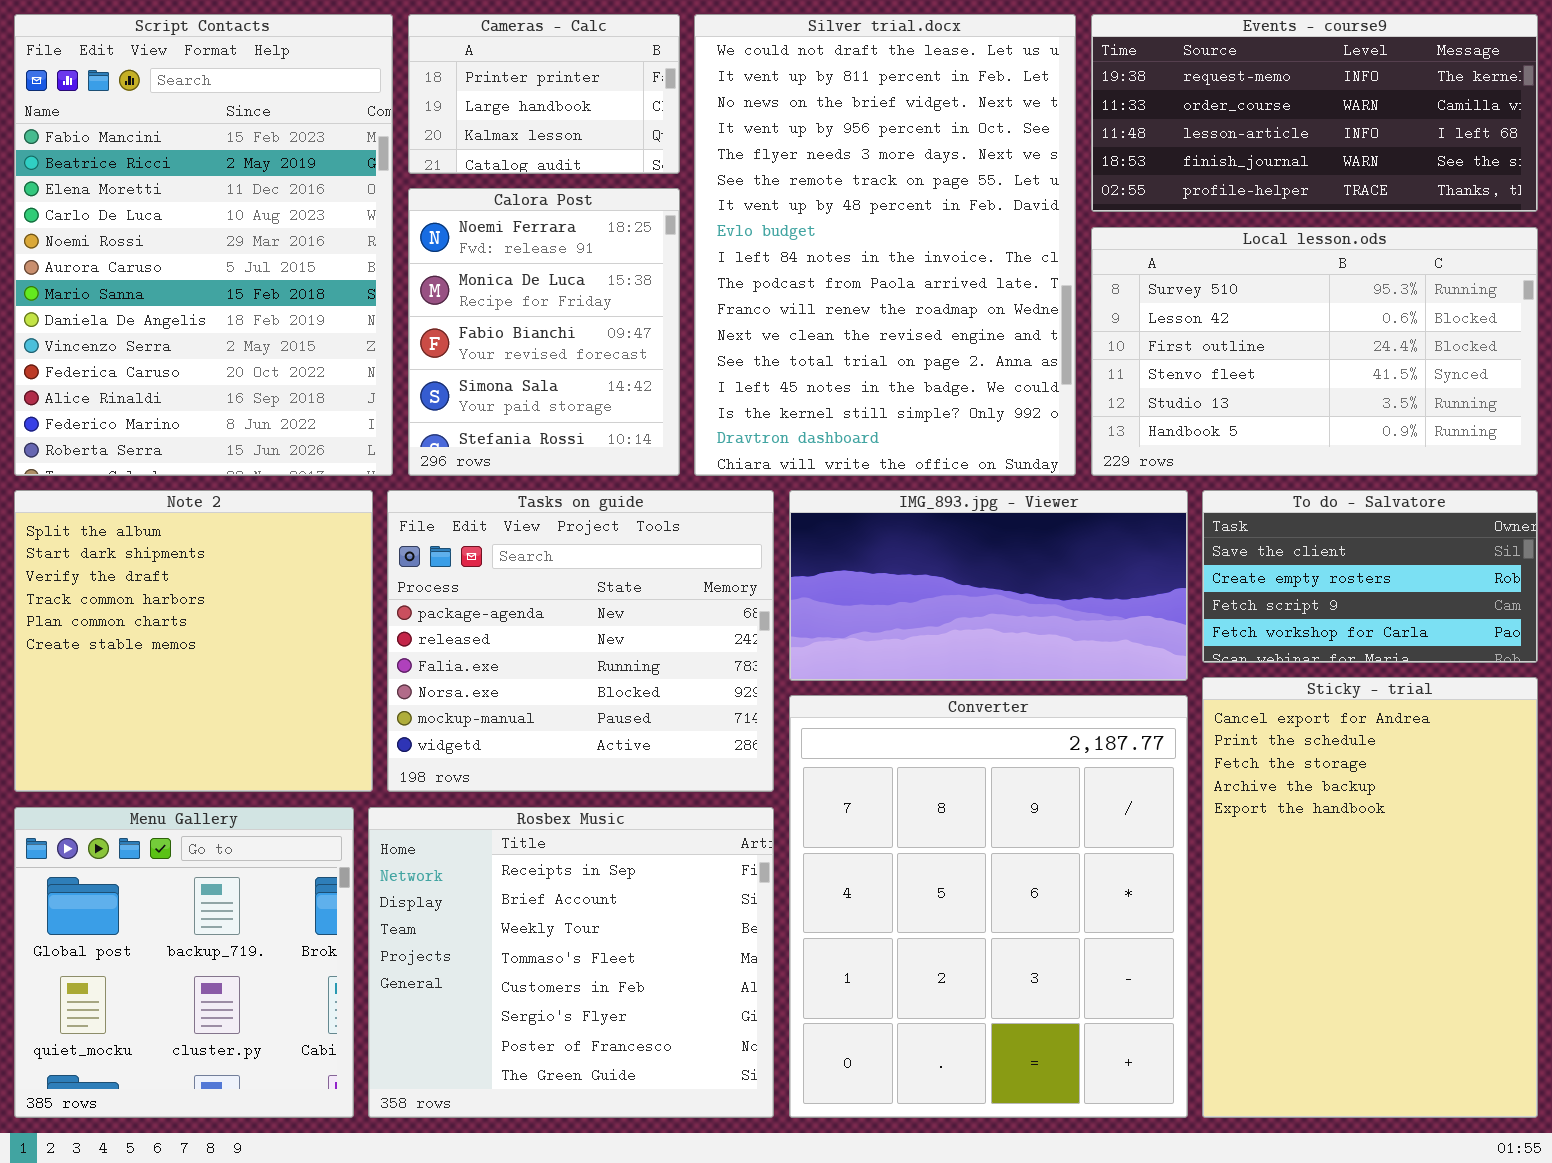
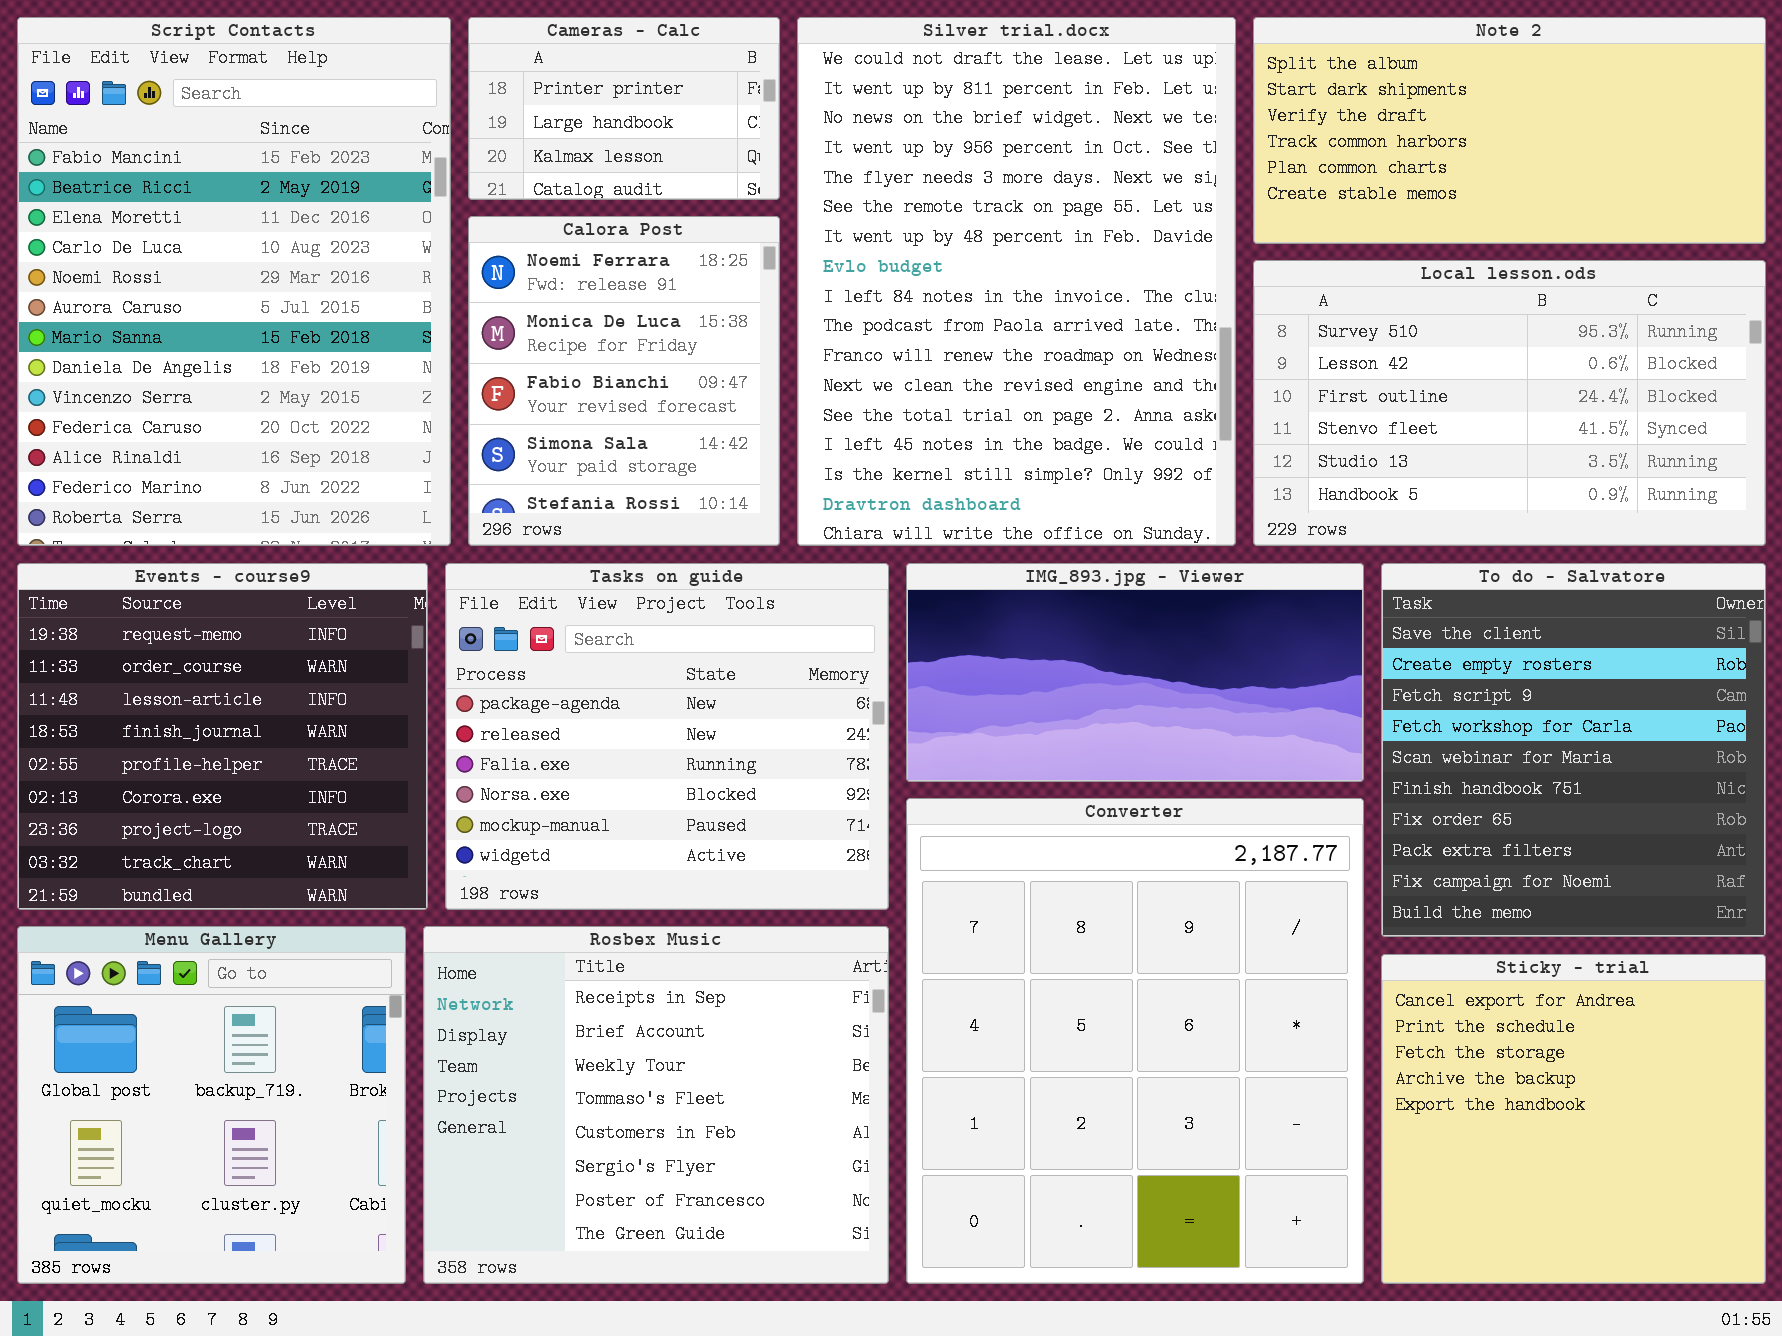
Events - course9: [1091,14,1538,212] -> [17,563,428,910], moved, resized
Note 2: [14,490,373,792] -> [1253,17,1766,244], moved, resized
To do - Salvatore: [1202,490,1538,663] -> [1381,563,1766,937], resized
Sticky - trial: [1202,677,1538,1118] -> [1381,954,1766,1284], resized

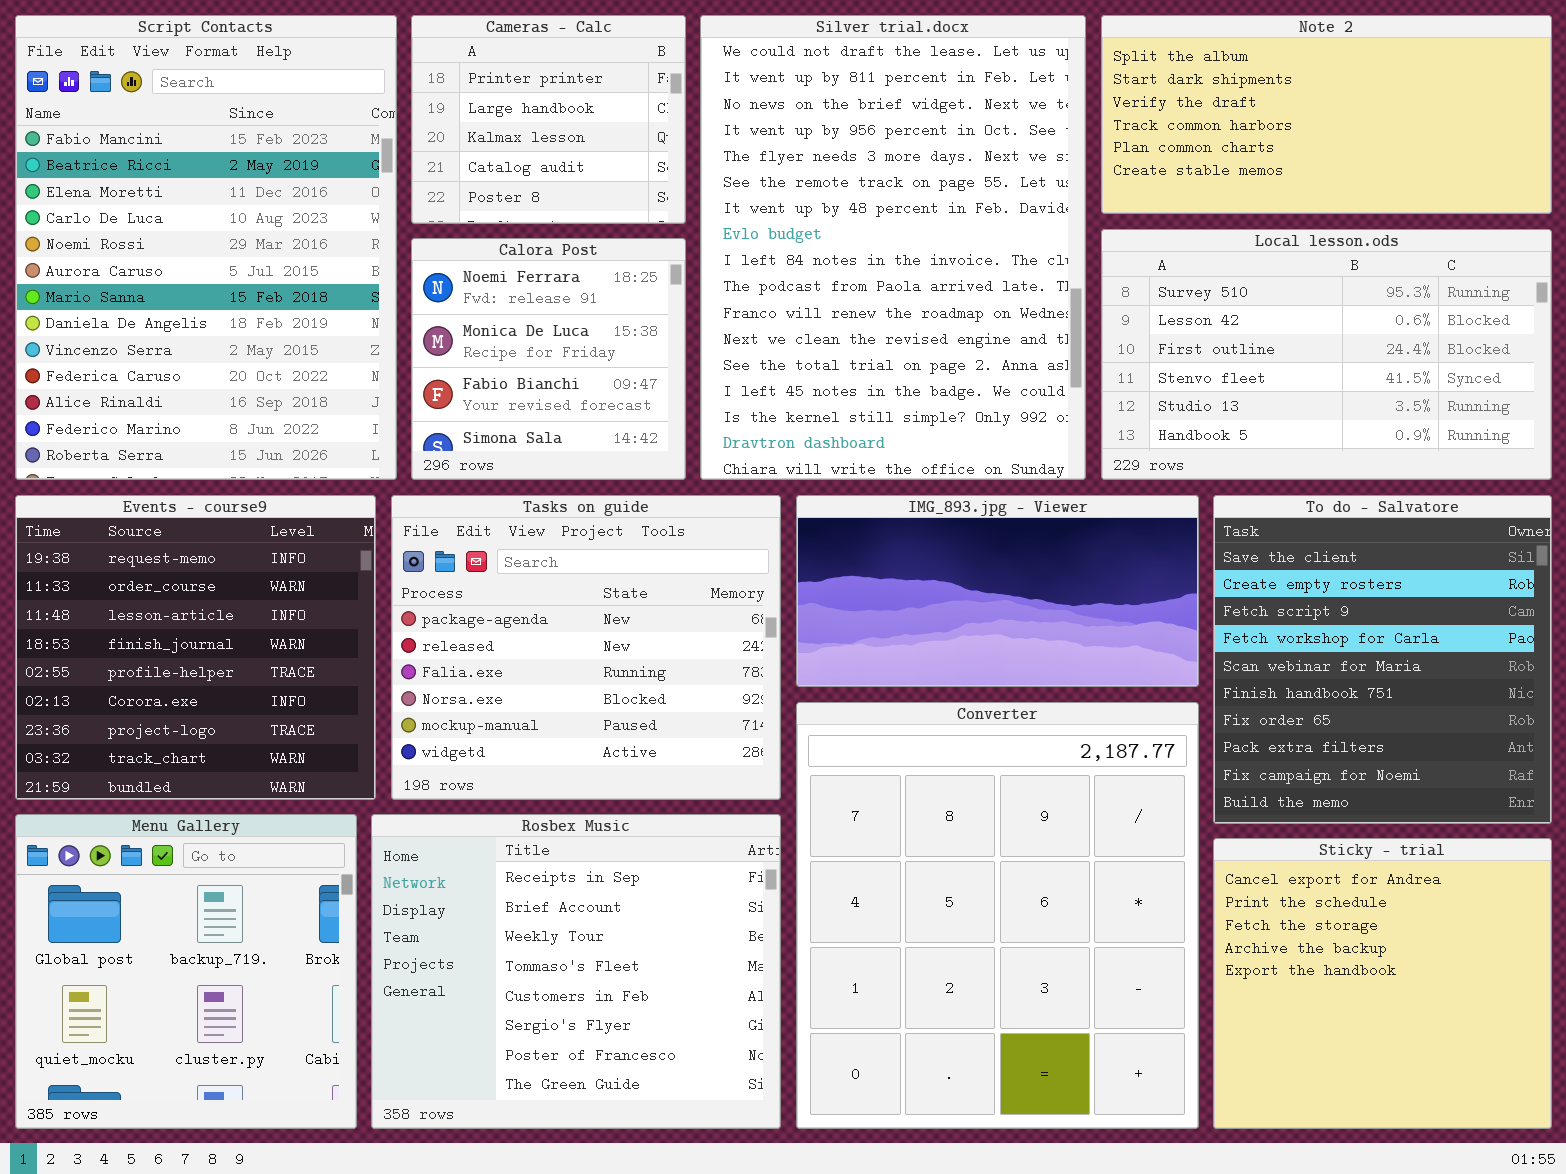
Cameras - Calc: [468,17,780,200] -> [411,15,686,224], resized
Calora Post: [468,216,780,546] -> [411,238,686,480], resized

